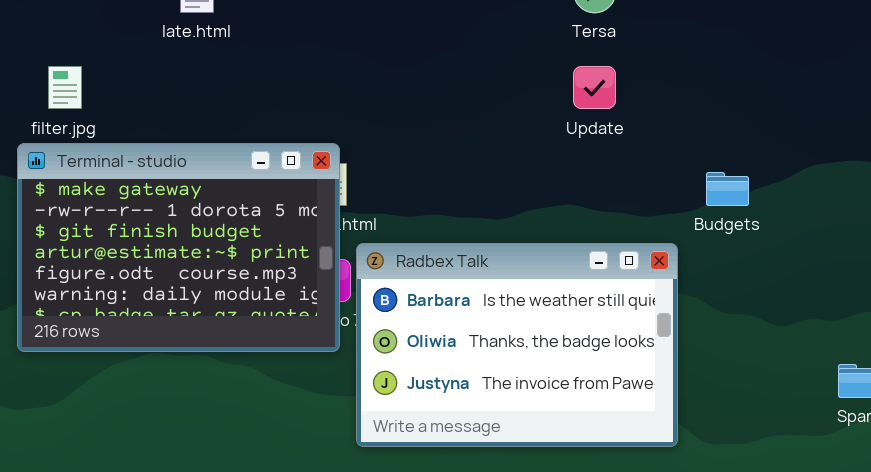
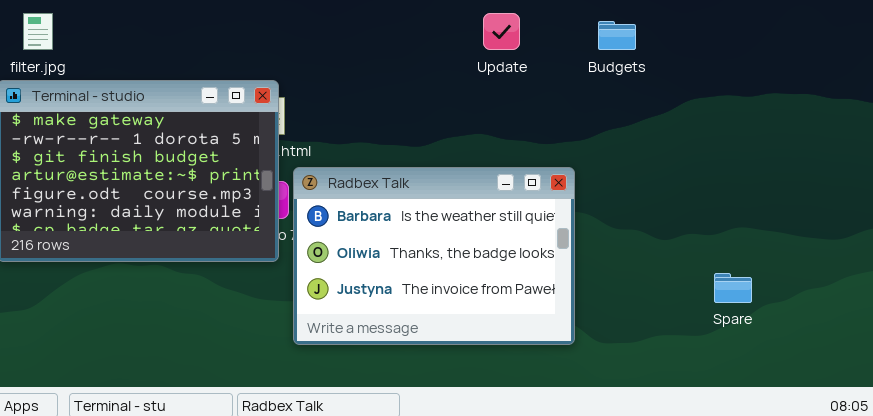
Budgets: [706,172,749,206] -> [598,21,636,50], moved

